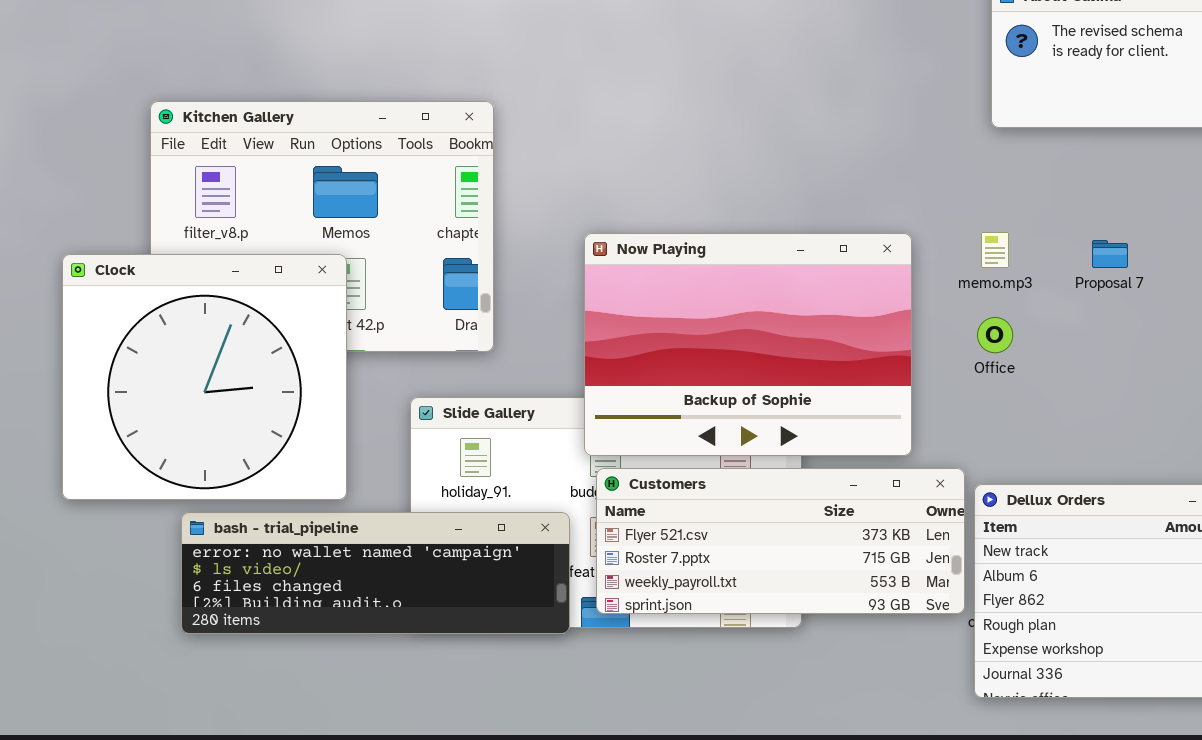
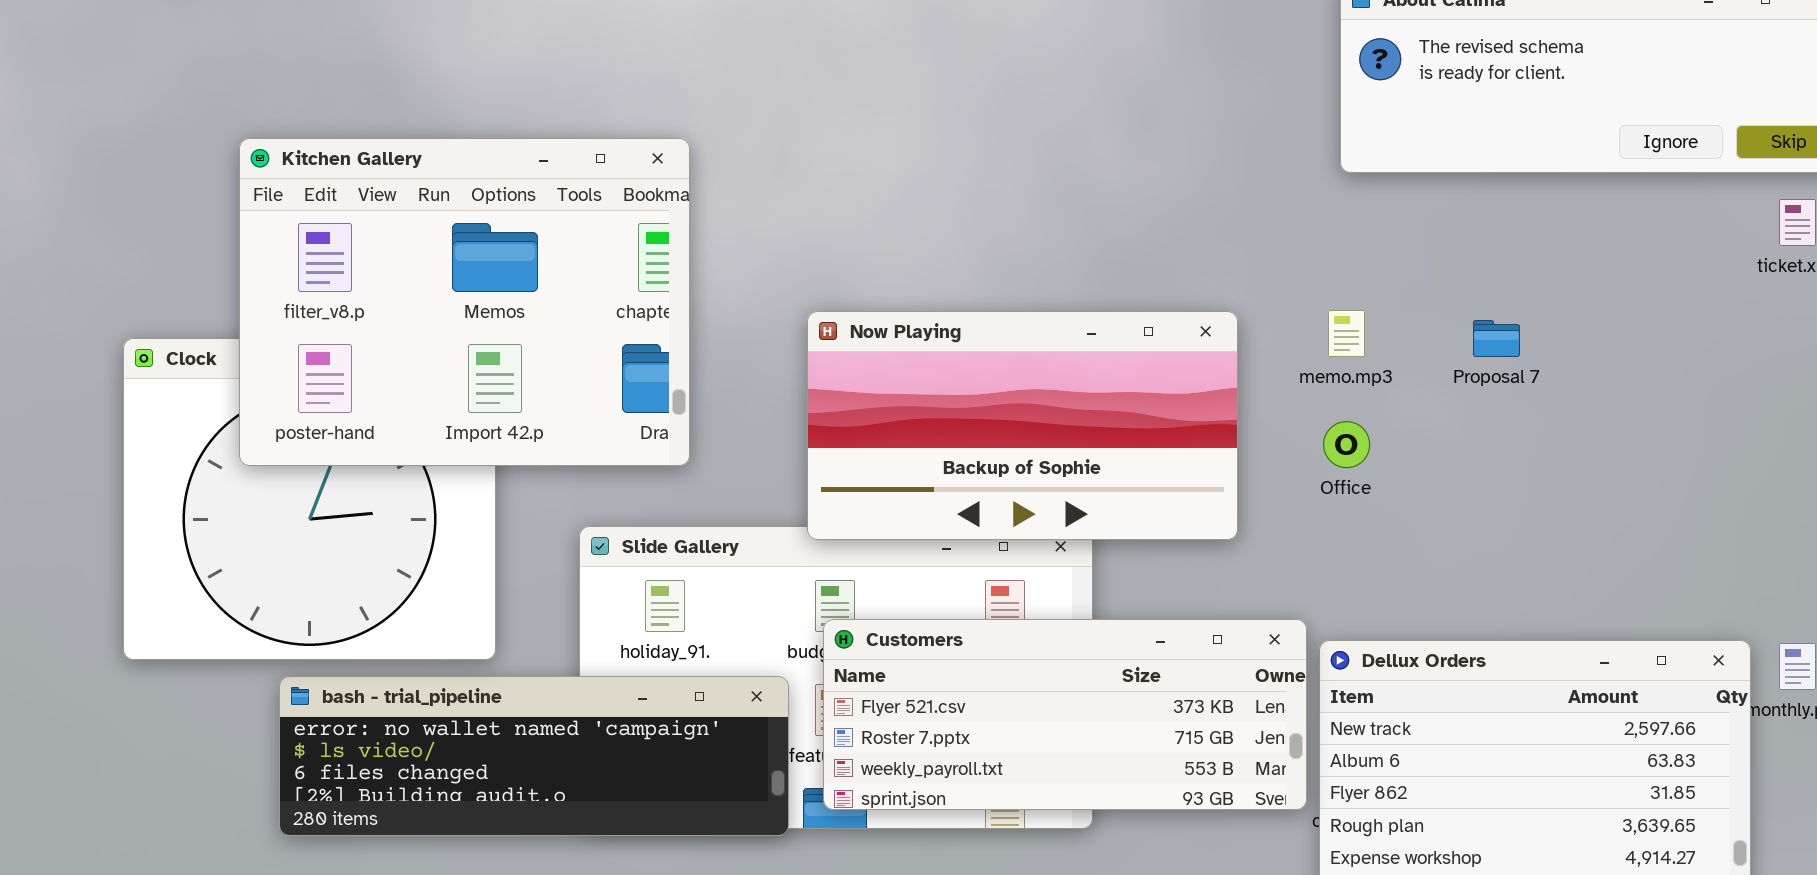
Kitchen Gallery: [150,101,494,352] -> [239,138,690,466], raised
Now Playing: [584,233,912,456] -> [807,311,1238,540], resized

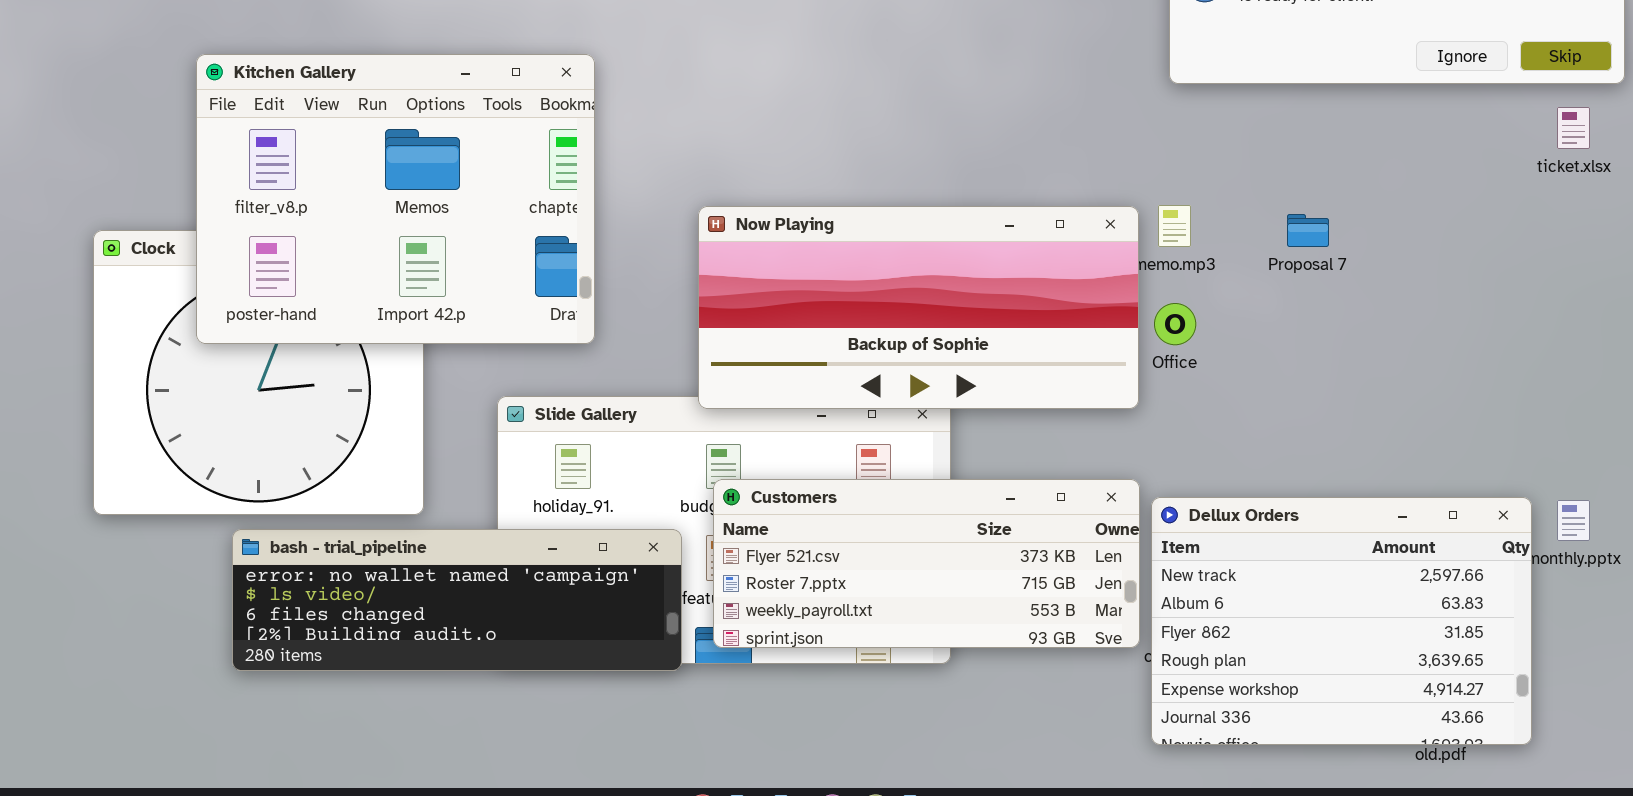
Now Playing: [807,311,1238,540] -> [698,206,1139,409], resized

